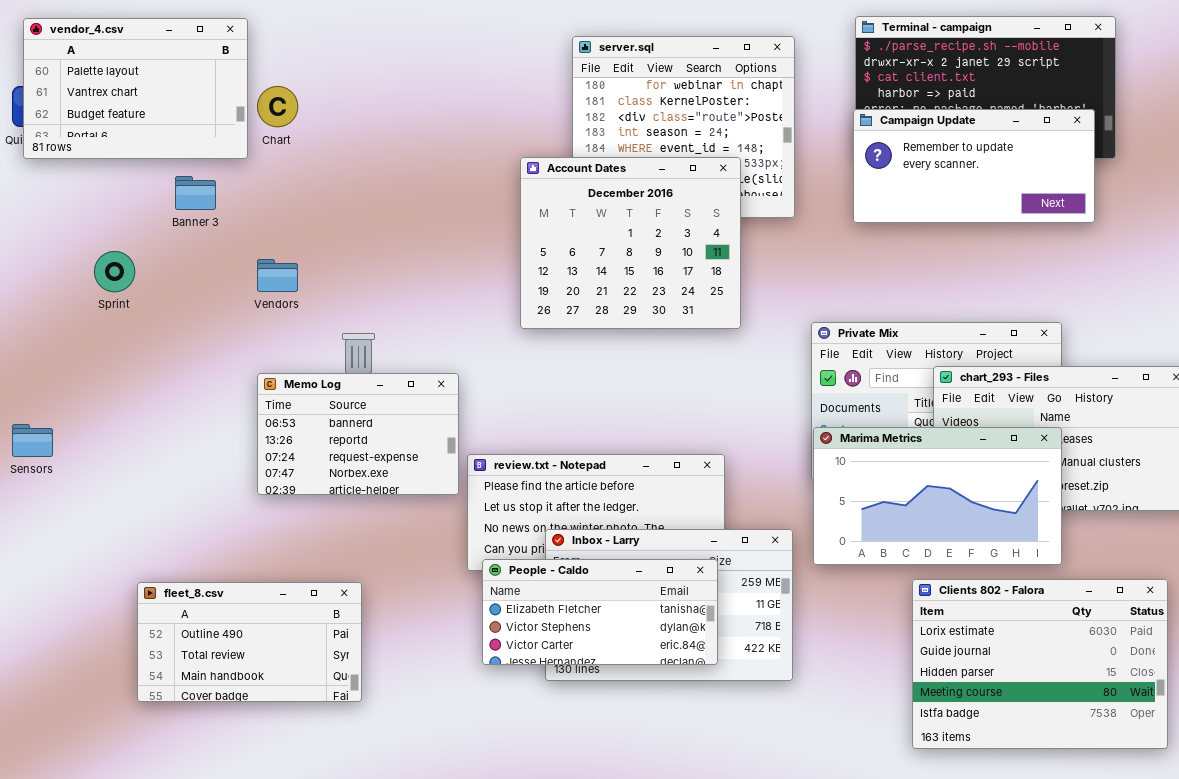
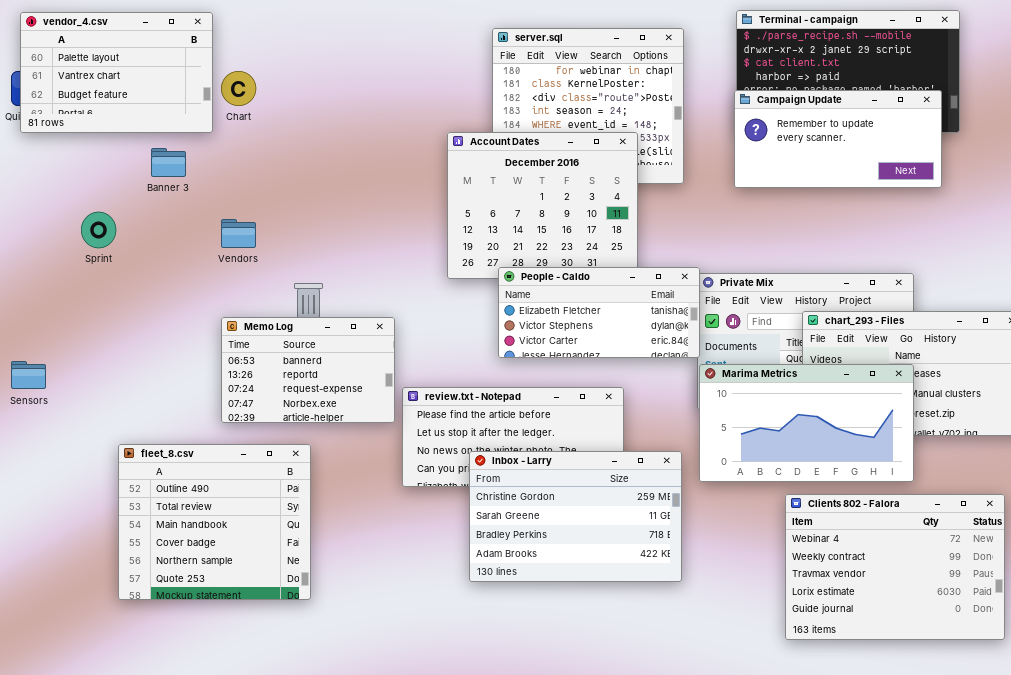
People - Caldo: [482,559,718,665] -> [498,267,700,358], moved
Clients 802 - Falora: [912,579,1168,749] -> [785,494,1005,640], scrolled up 3 rows
fleet_8.csv: [137,582,362,702] -> [118,444,311,600], resized

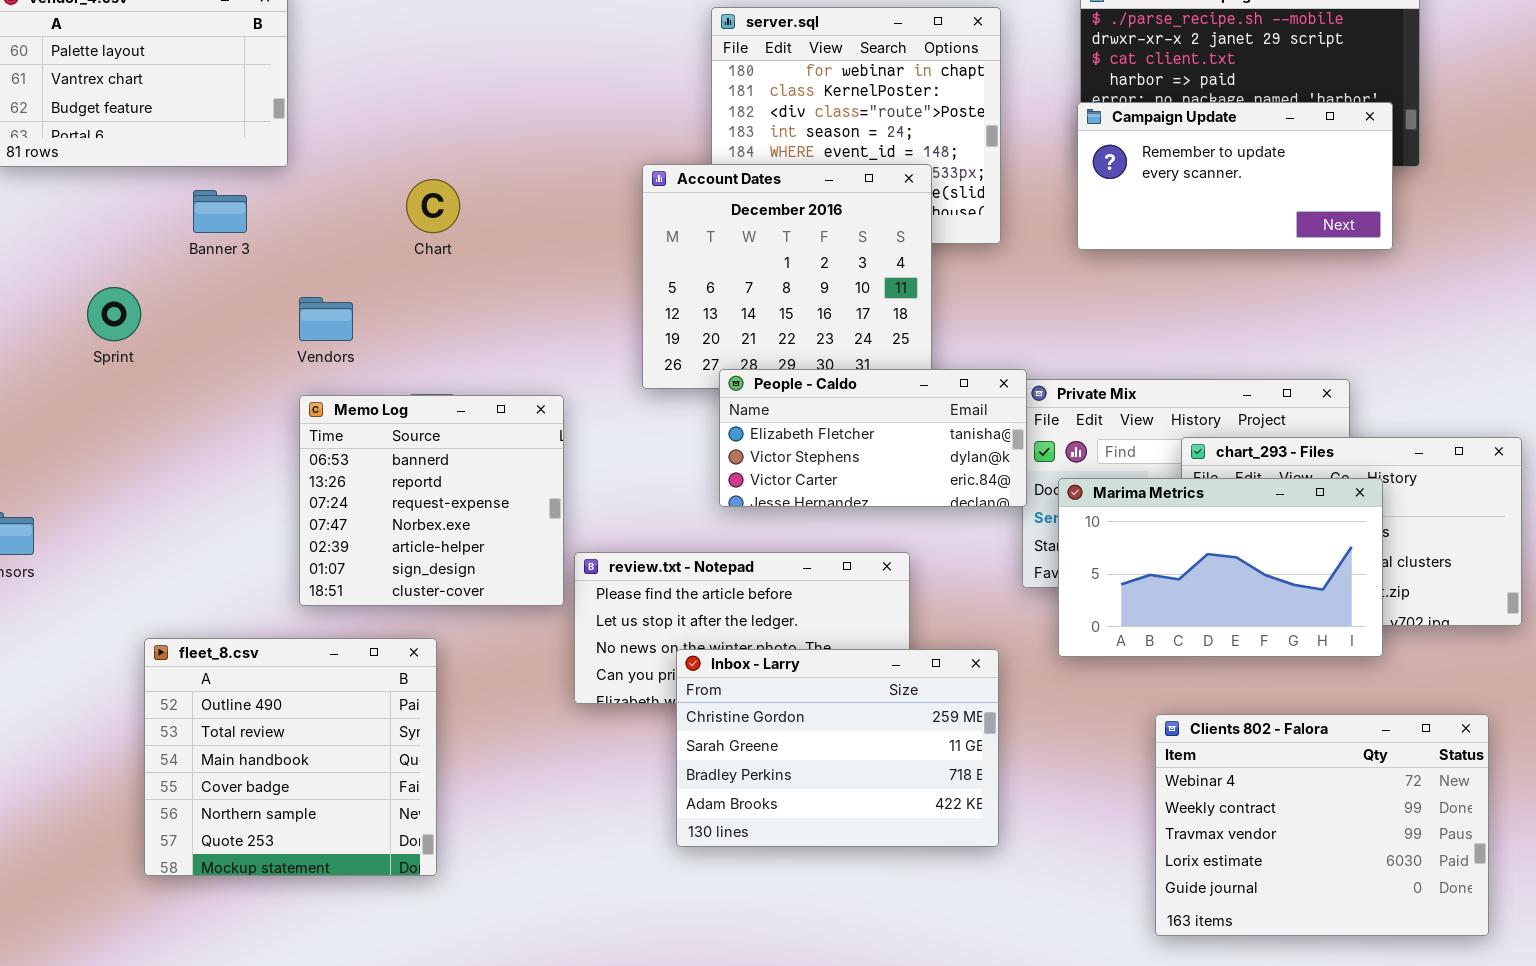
Chart: [221,71,256,106] -> [406,179,460,233], moved
Memo Log: [221,317,395,423] -> [299,395,564,606], resized
Marima Metrics: [699,364,914,482] -> [1058,478,1383,657], moved

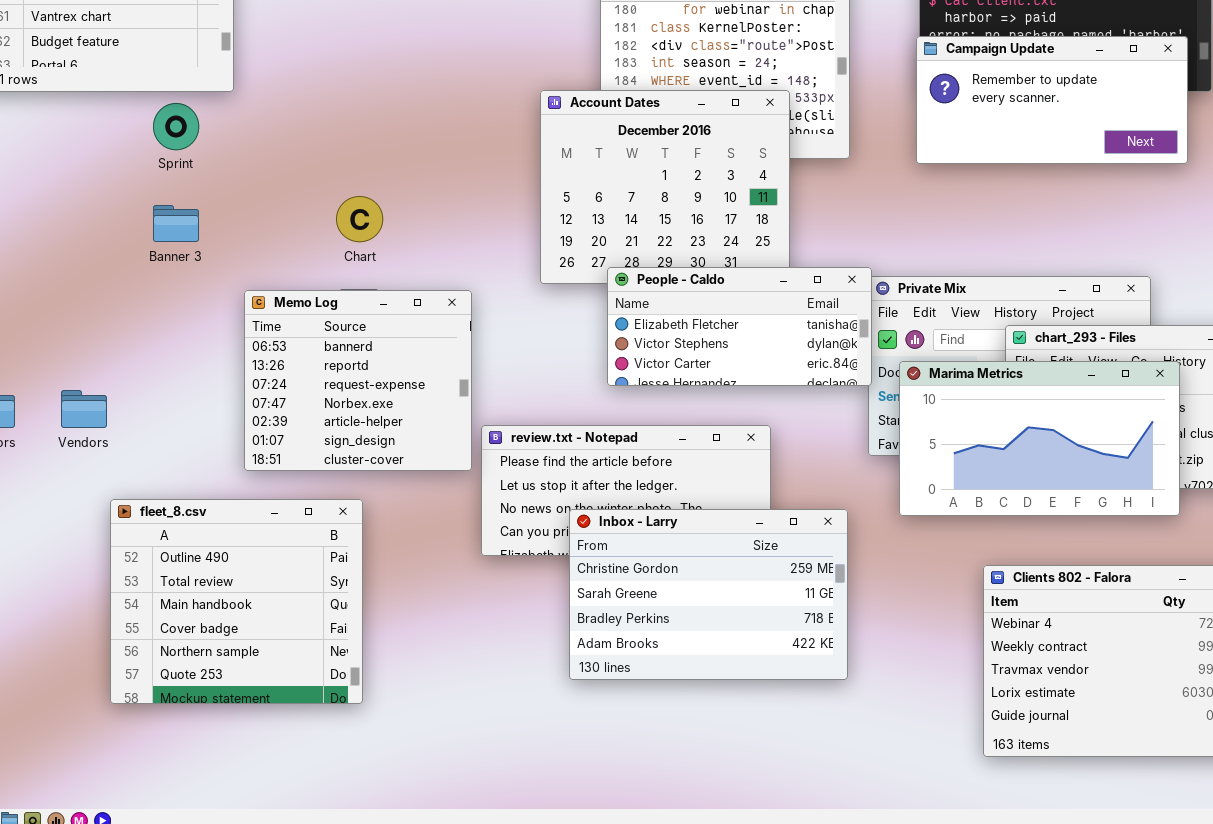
Chart: [406,179,460,233] -> [336,196,383,242], moved
Banner 3: [193,190,247,233] -> [153,205,199,242], moved
Sprint: [87,287,141,341] -> [153,103,199,150], moved
Vendors: [299,297,353,341] -> [61,390,107,428], moved

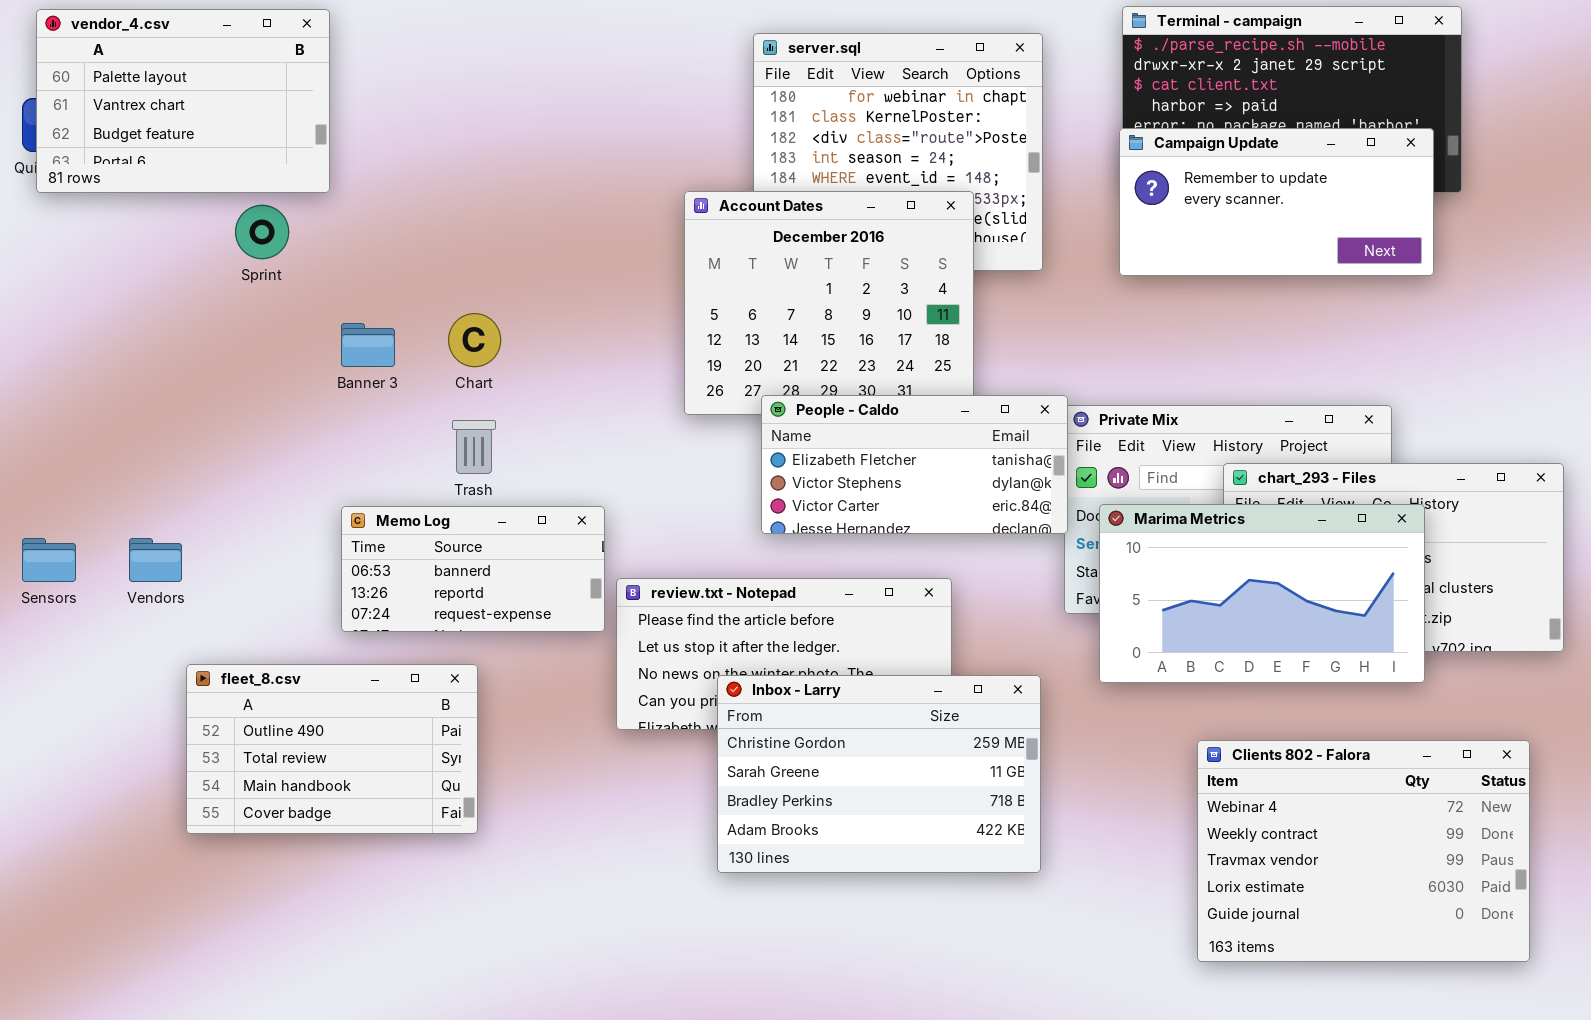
Banner 3: [153,205,199,242] -> [341,323,395,367], moved
Memo Log: [244,290,472,471] -> [341,506,605,632], resized
fleet_8.csv: [110,499,363,704] -> [186,664,478,834], resized

